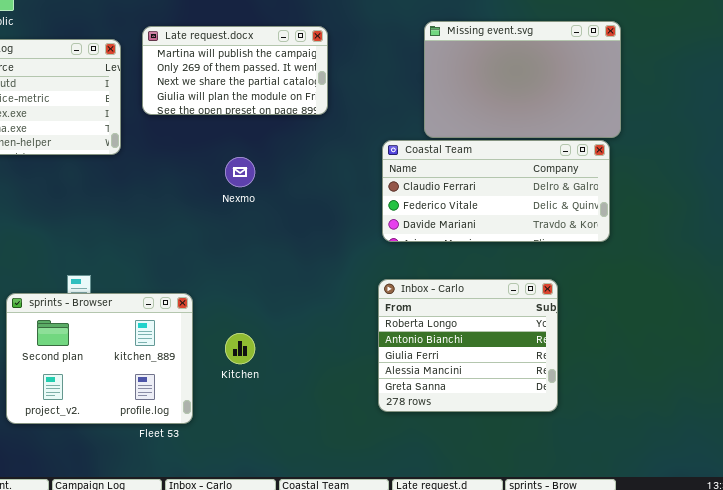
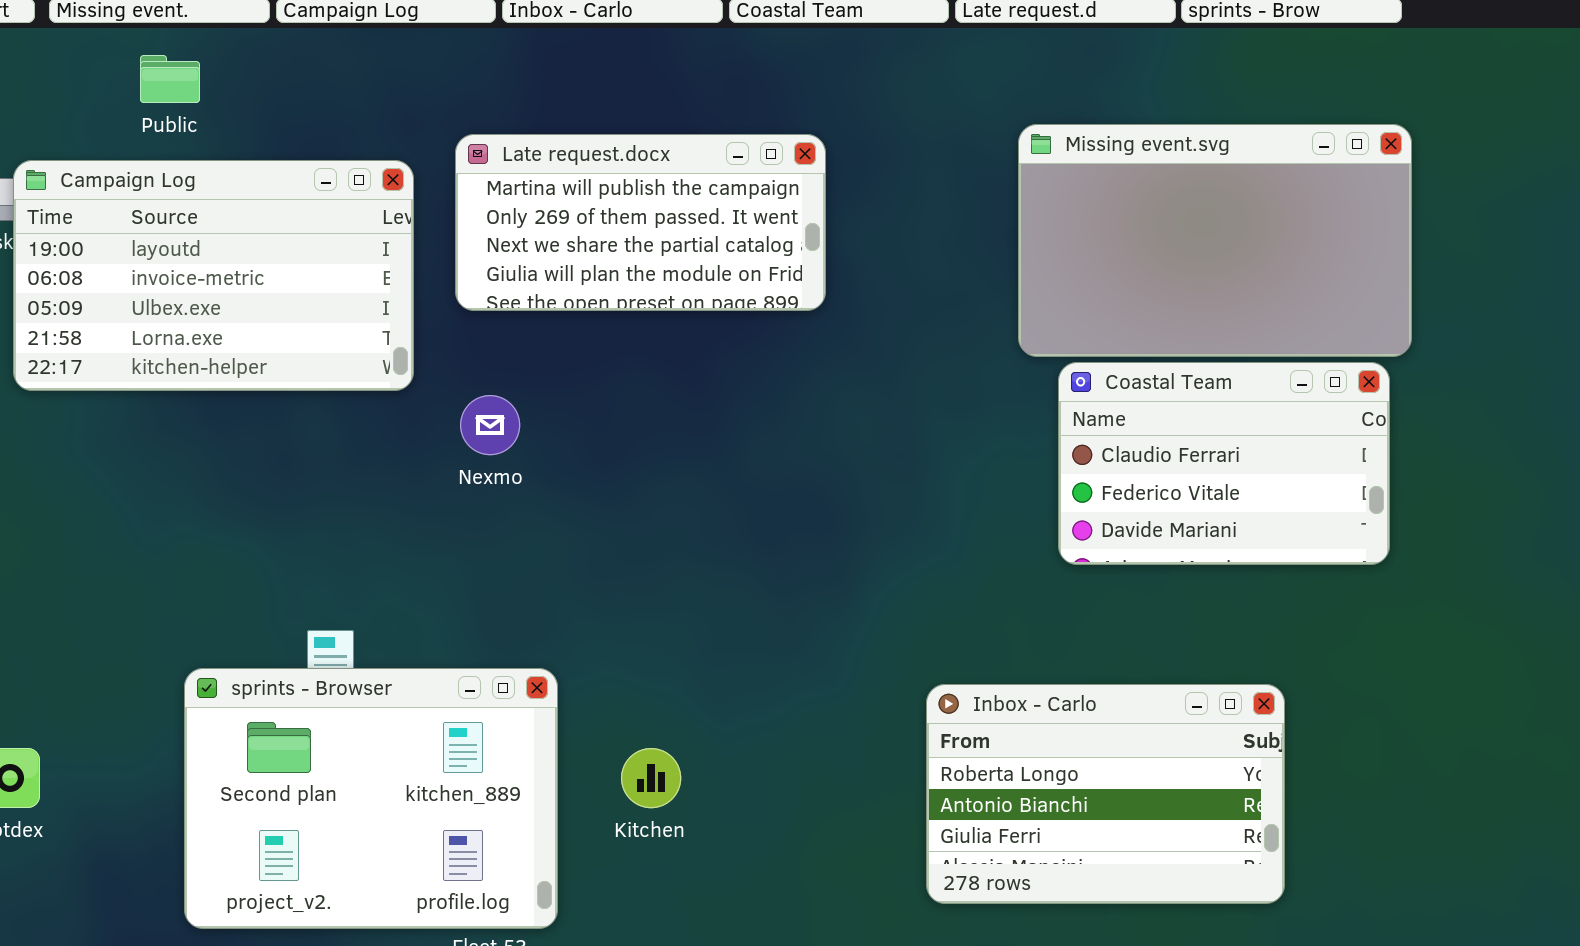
Coastal Team: [382,140,610,242] -> [1058,362,1390,565], resized
Nexmo: [225,157,255,187] -> [460,395,520,455], moved
Inbox - Carlo: [378,279,558,412] -> [926,684,1285,904], resized

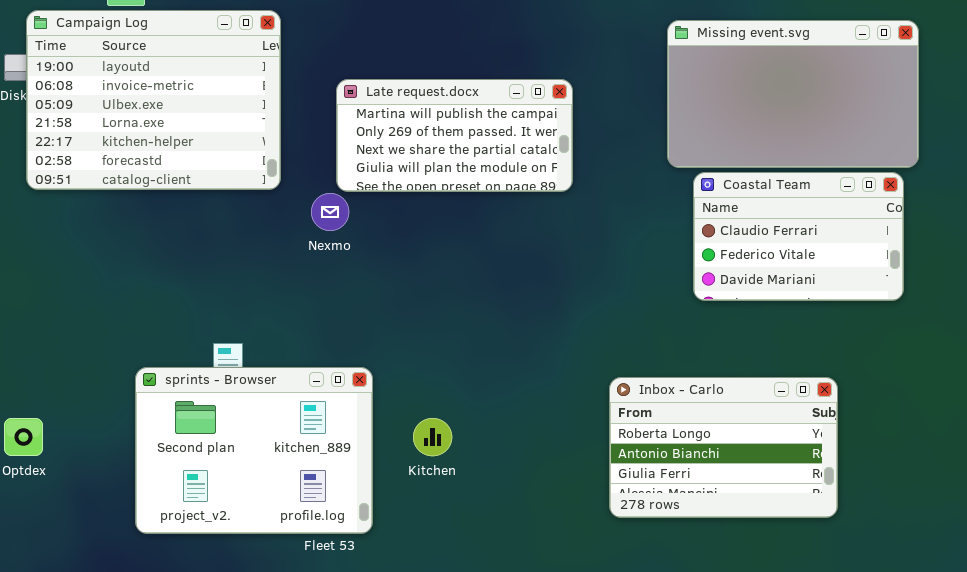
Late request.docx: [455,134,826,311] -> [336,79,573,192], moved
Campaign Log: [13,160,414,391] -> [26,10,281,190], resized

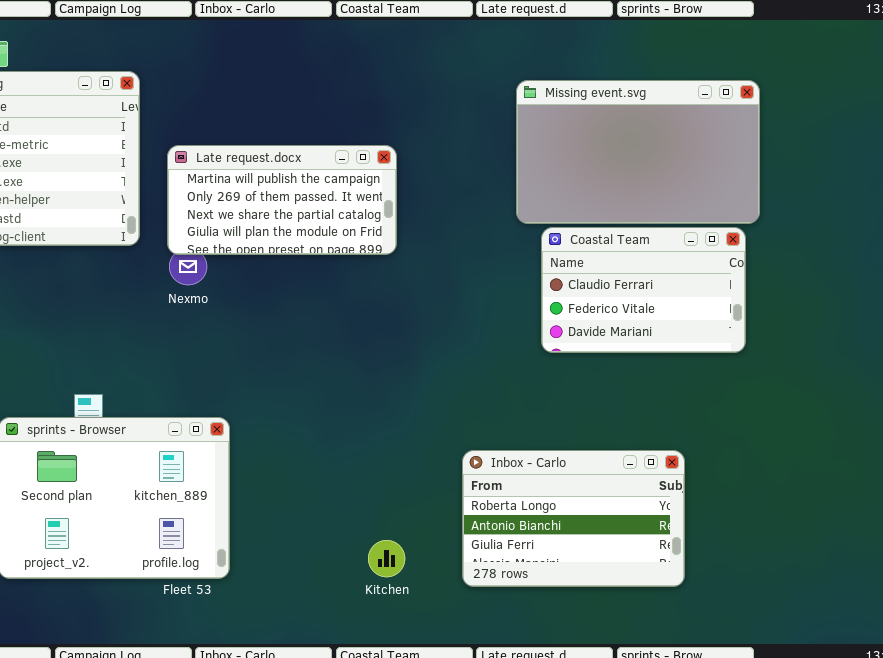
Late request.docx: [336,79,573,192] -> [167,145,397,255], moved
Inbox - Carlo: [609,377,838,518] -> [462,450,685,587], moved
Kitchen: [413,418,452,456] -> [368,540,405,577], moved

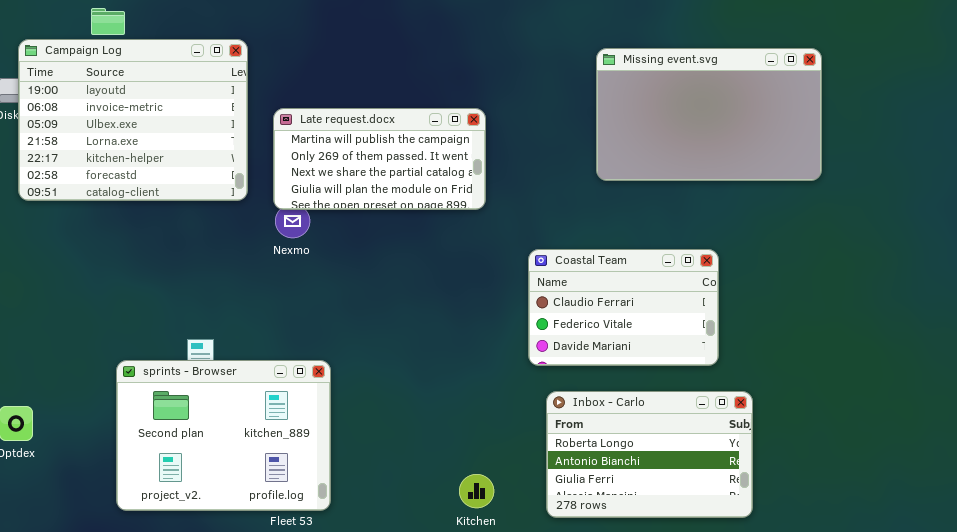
Coastal Team: [541,227,746,353] -> [528,249,719,366], moved

